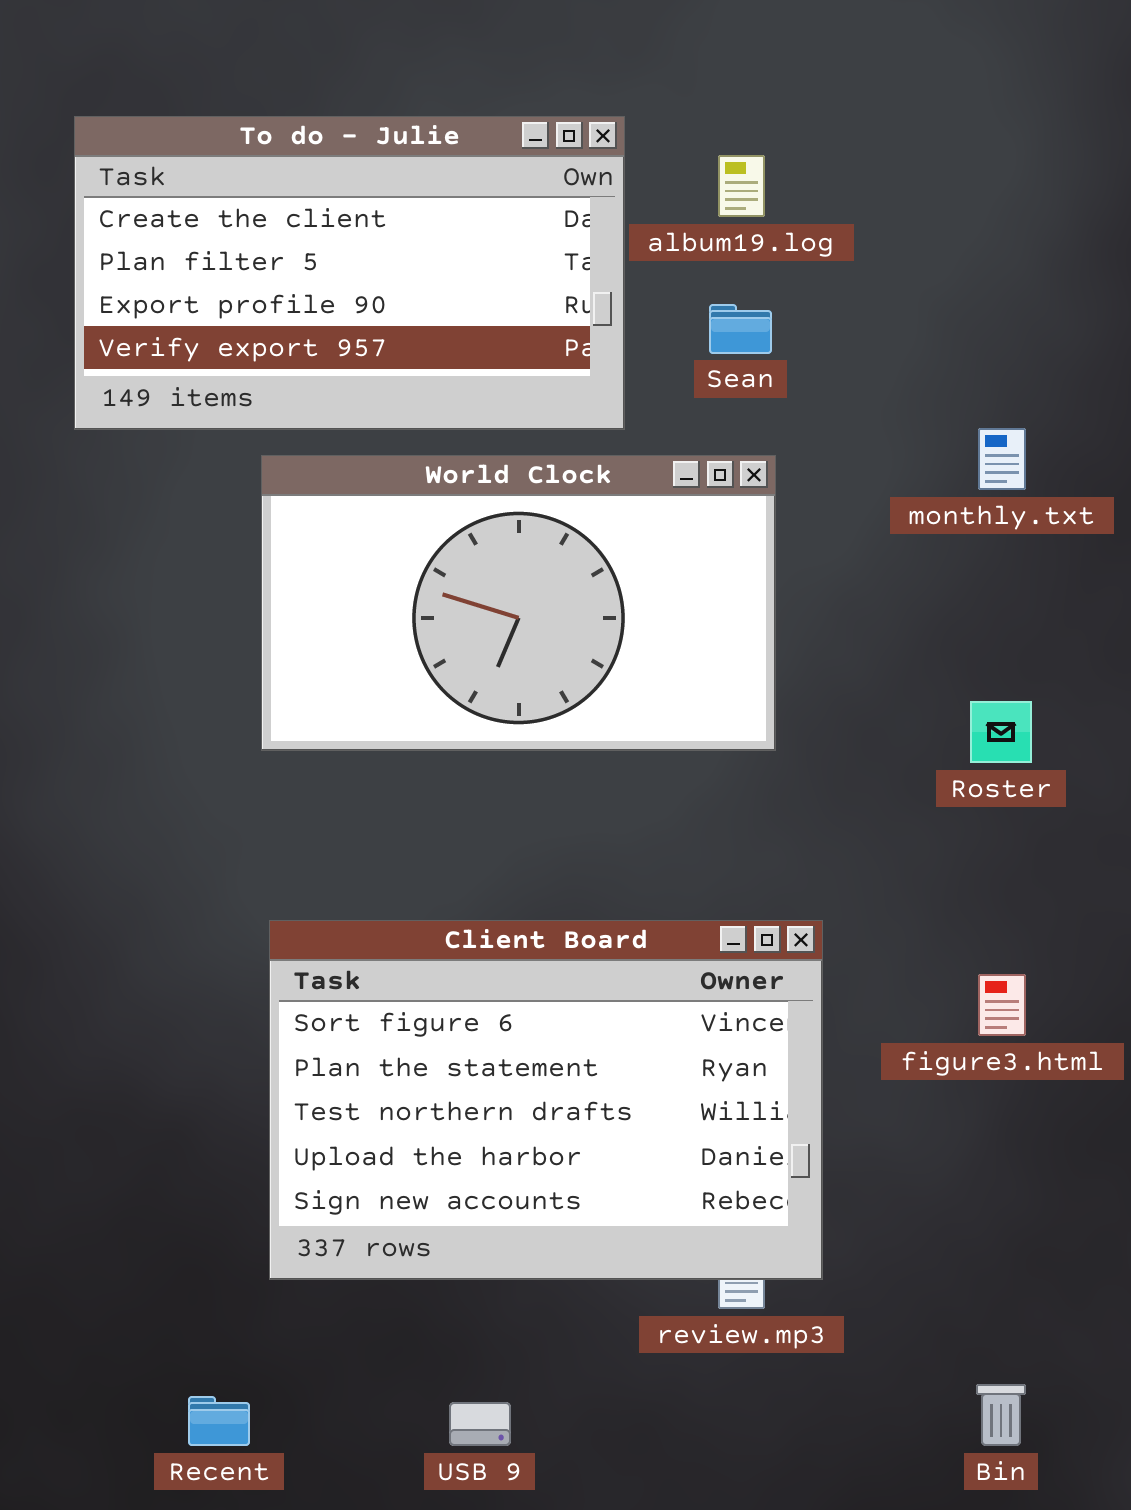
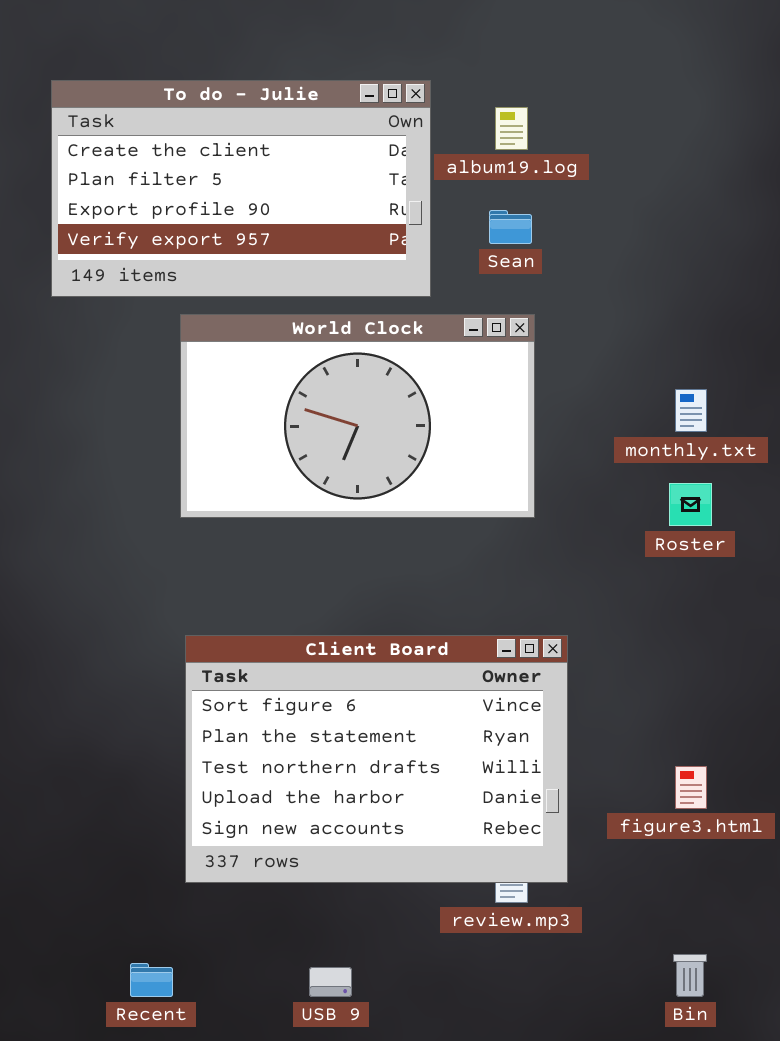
monthly.txt: [978,428,1026,490] -> [675,389,707,432], moved
figure3.html: [978,974,1026,1036] -> [675,766,707,809], moved

